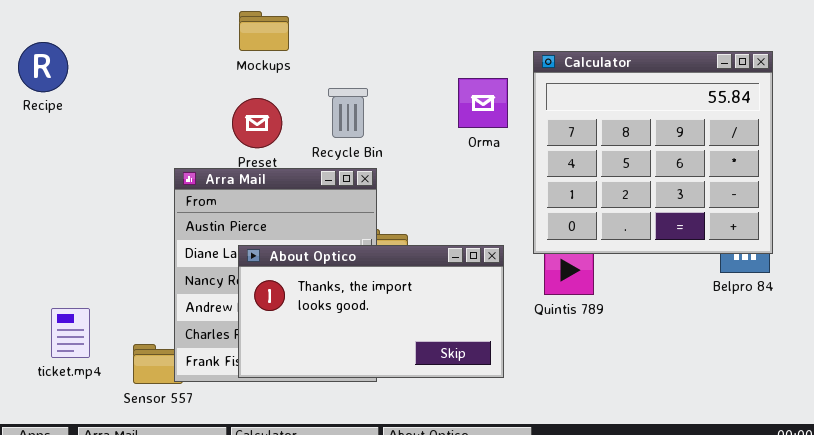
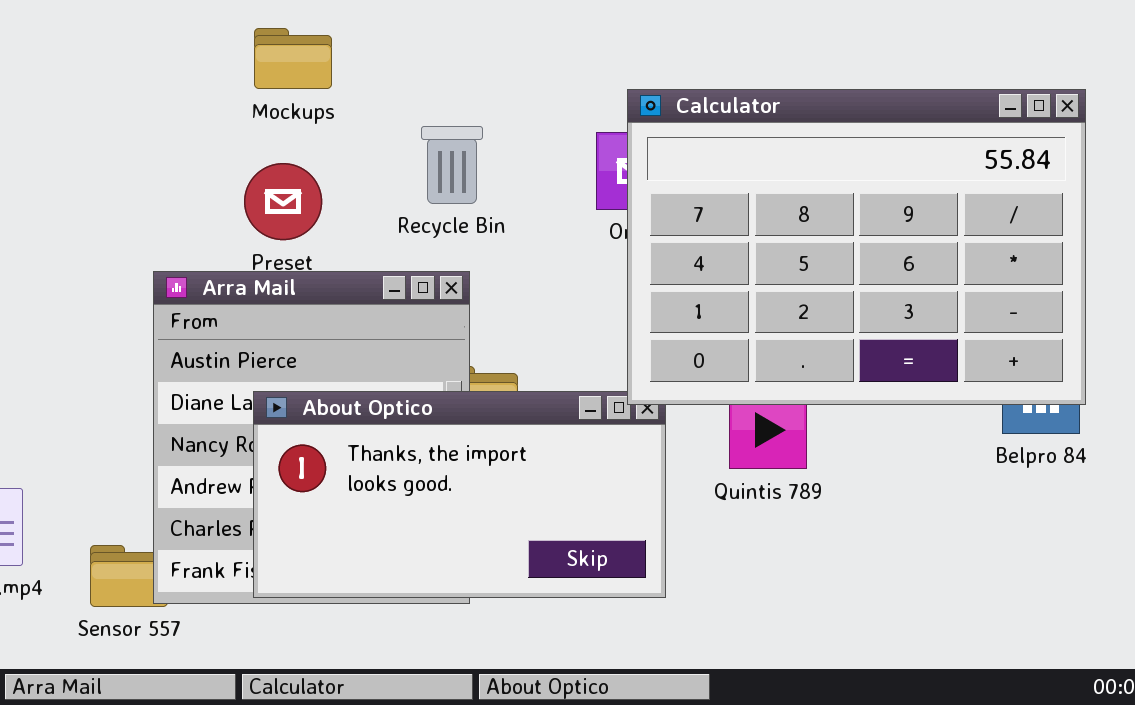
Calculator: [533,51,773,254] -> [627,89,1086,405], resized
Recycle Bin: [328,88,368,138] -> [421,126,483,204], moved

